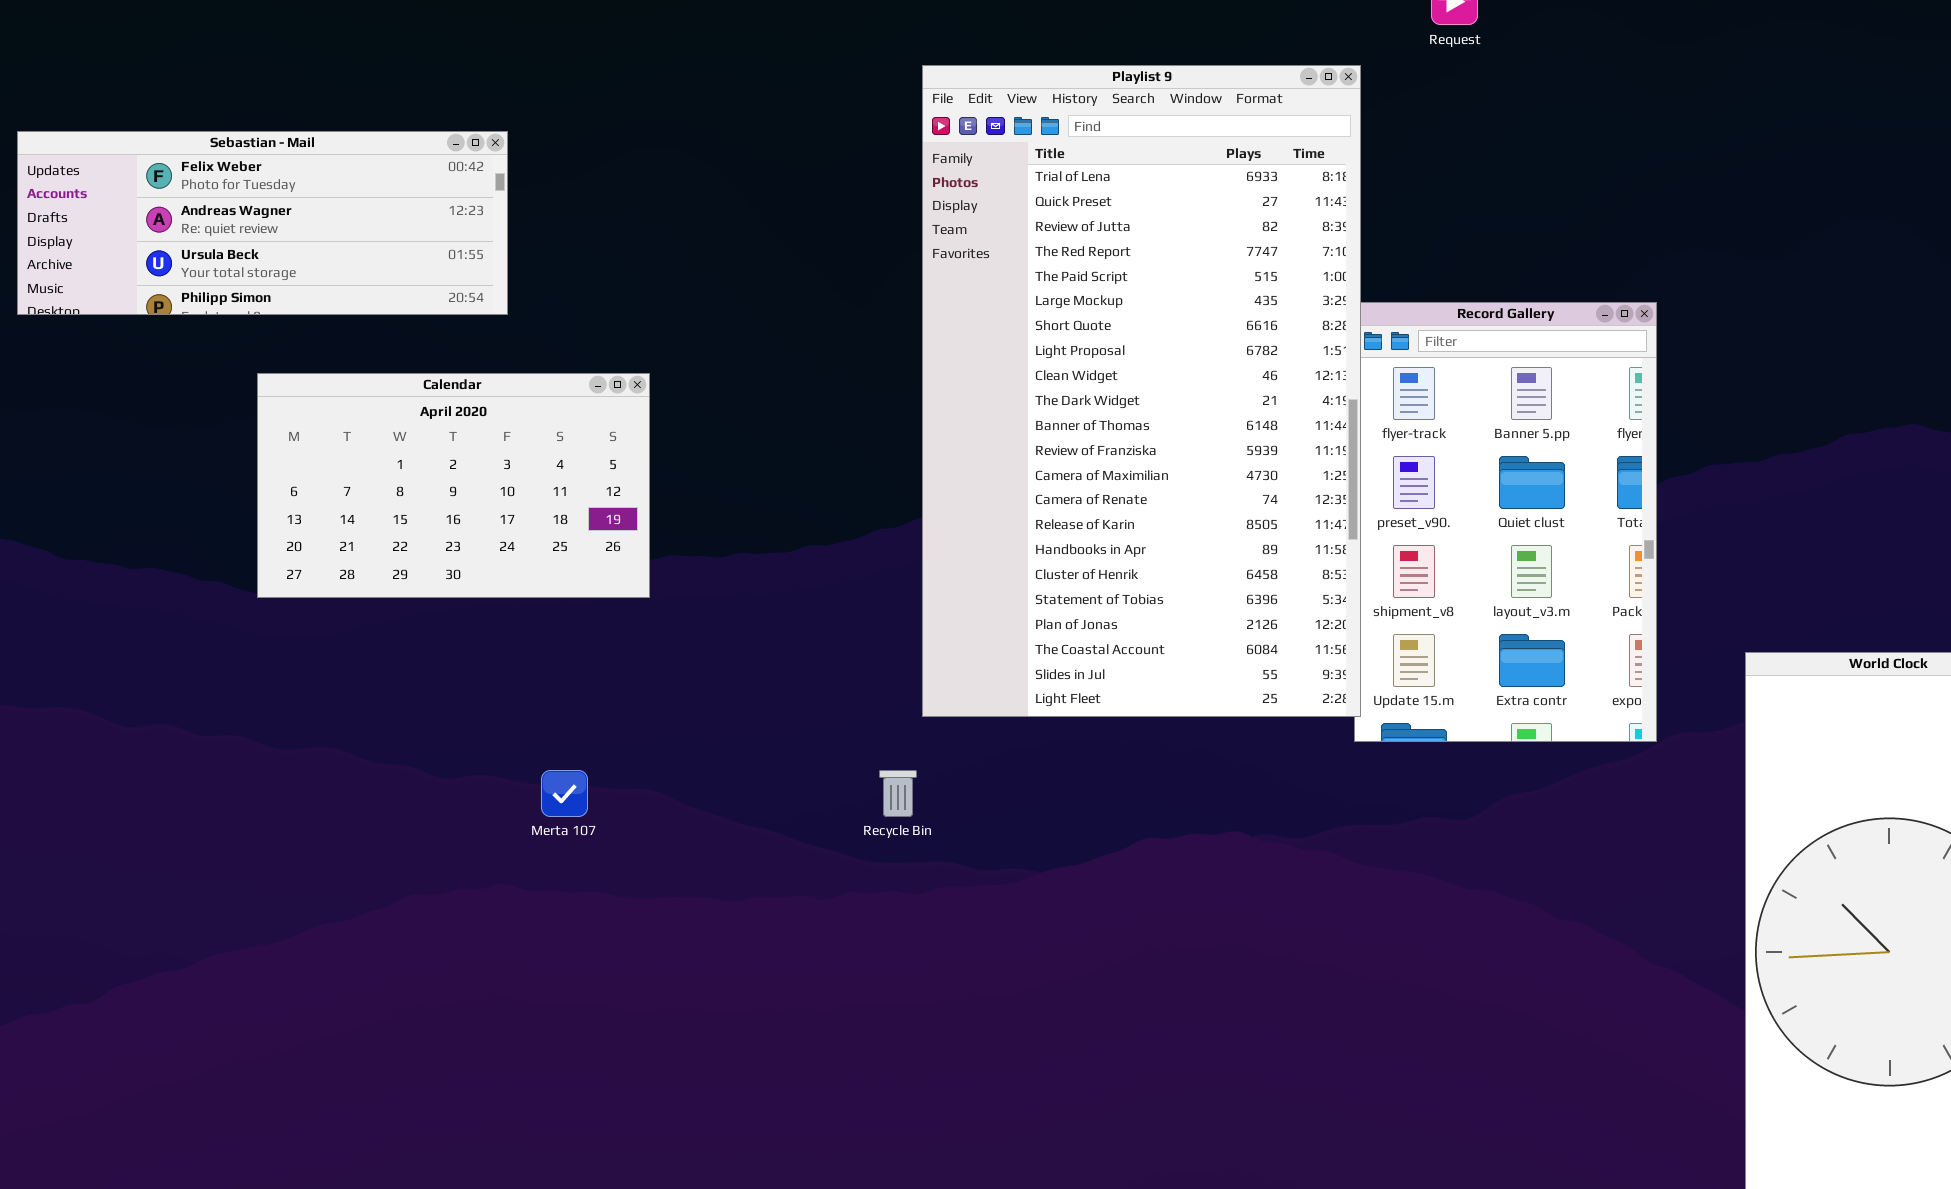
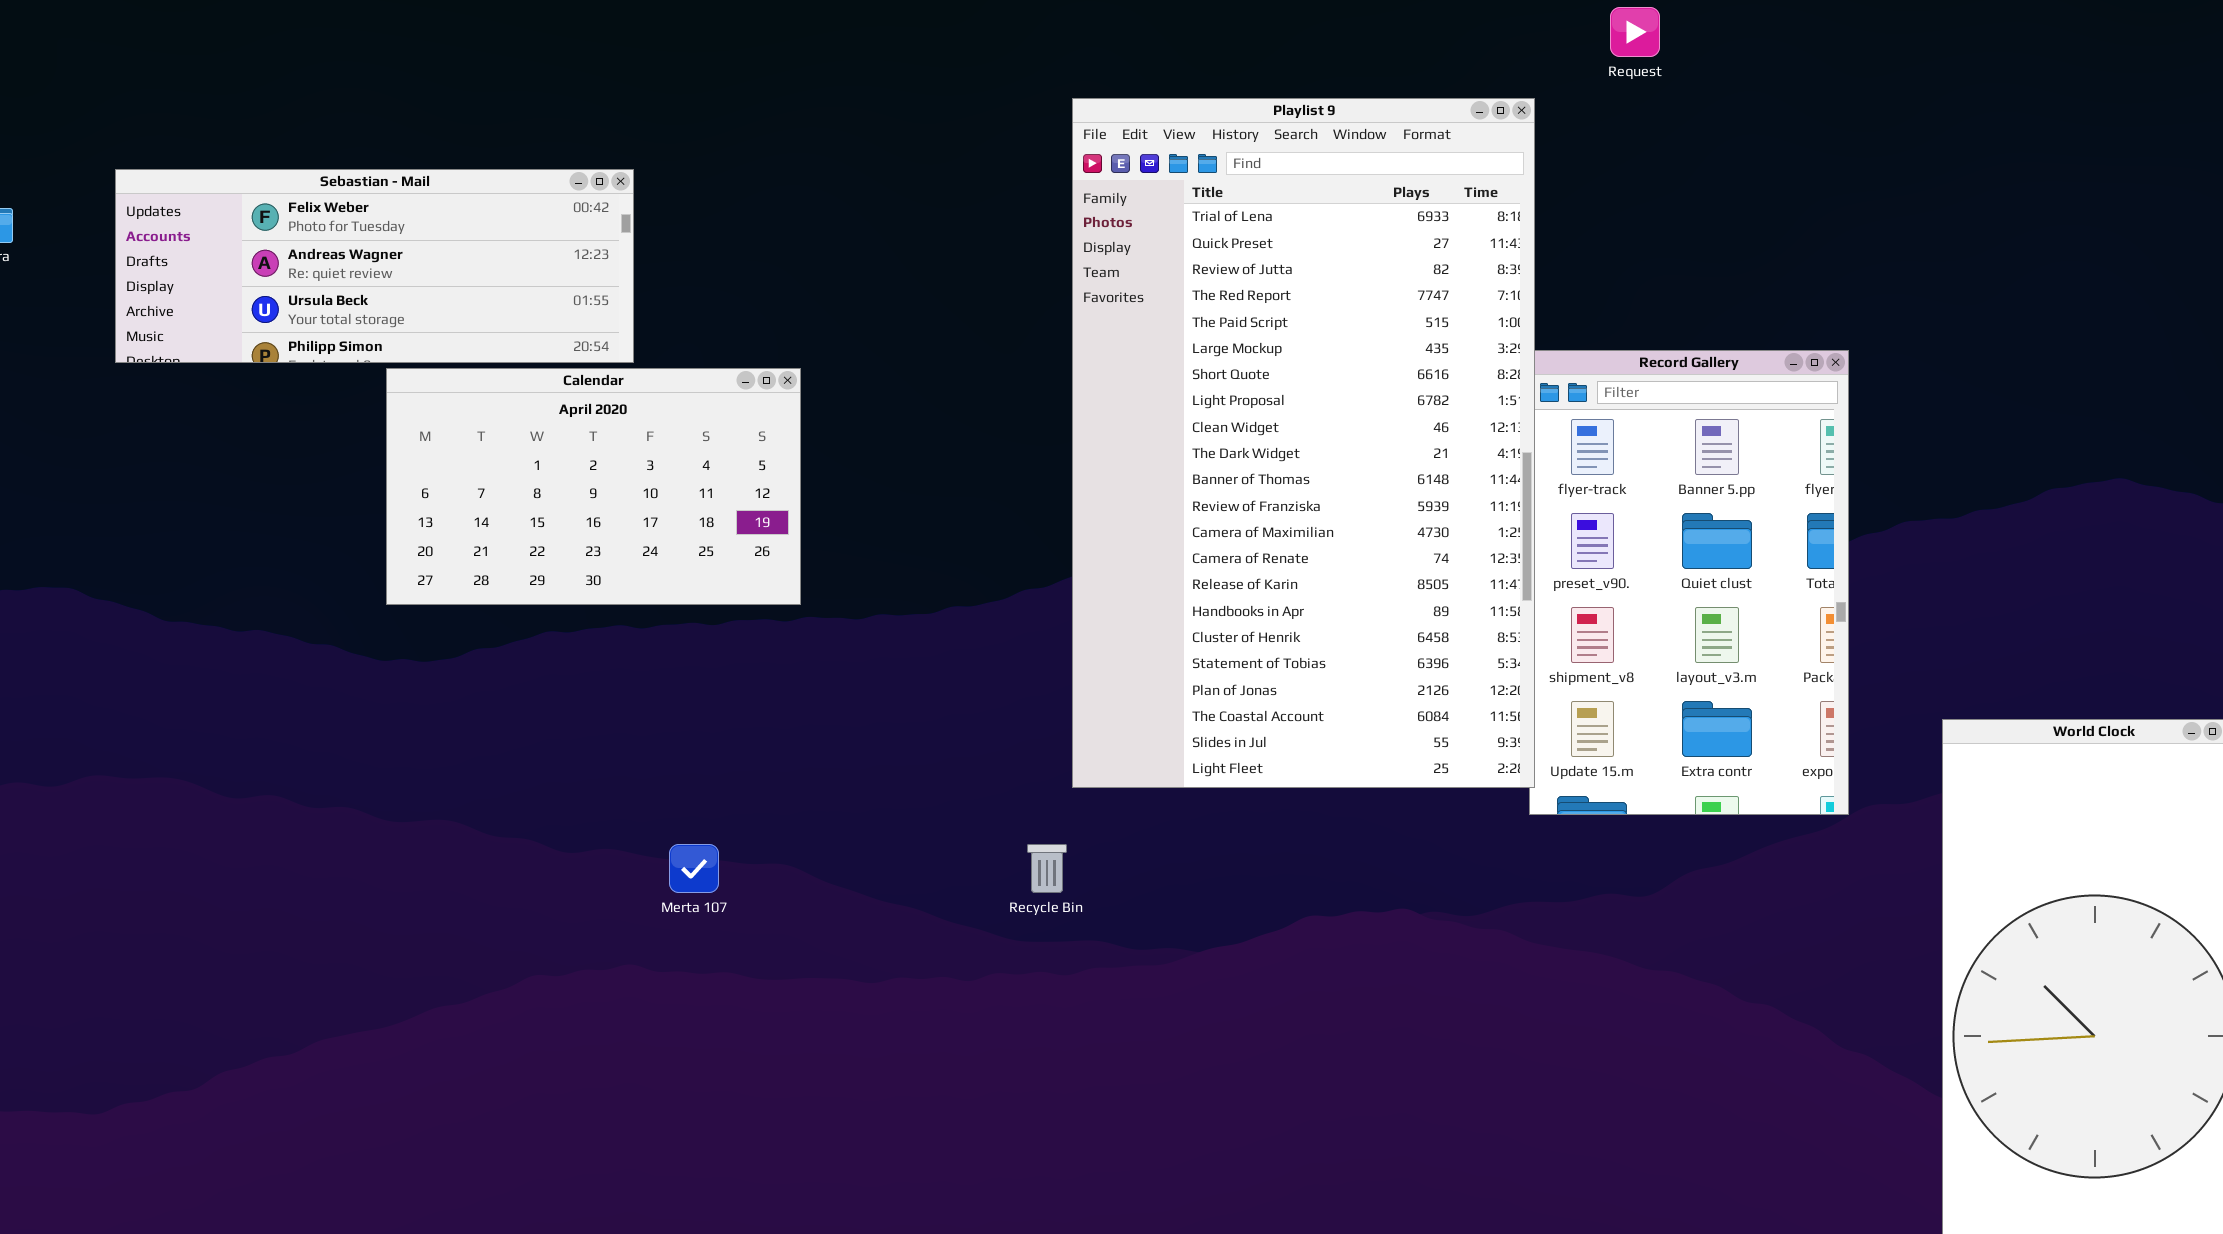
Calendar: [257,373,650,598] -> [386,368,801,605], moved

